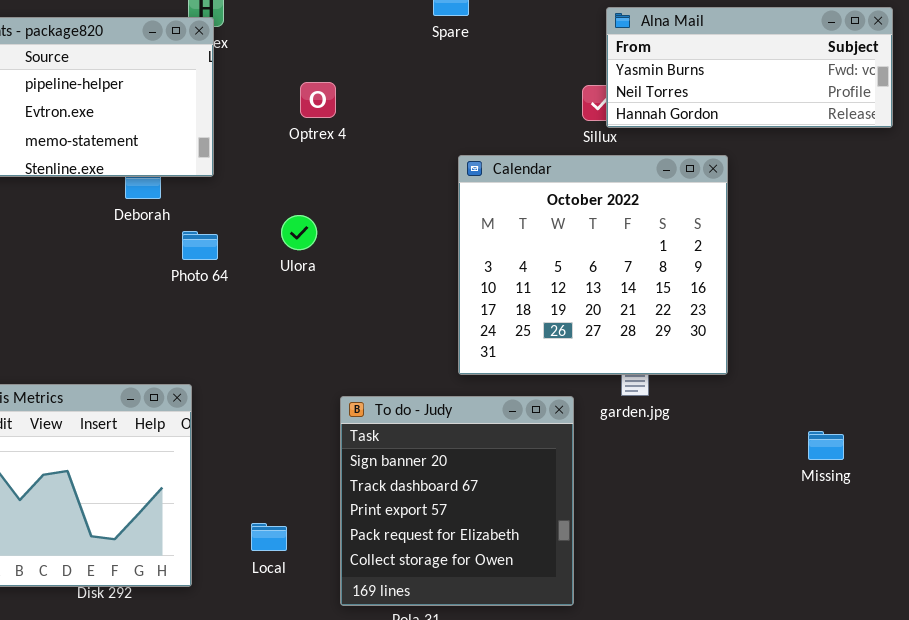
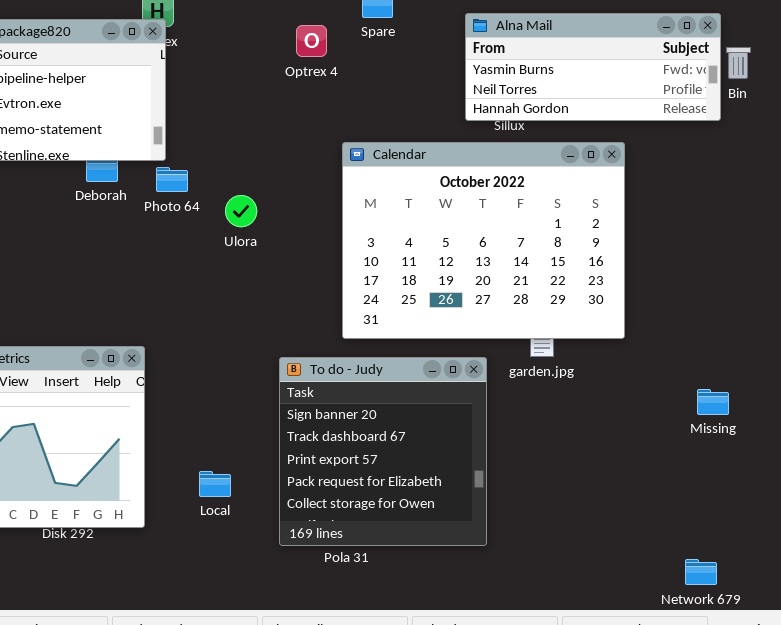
Alna Mail: [606,7,893,128] -> [465,13,721,121], moved
Optrex 4: [300,82,336,118] -> [296,25,327,57], moved
Calendar: [458,155,728,375] -> [342,142,625,339], resized
Photo 64: [182,231,218,260] -> [156,167,188,192], moved

